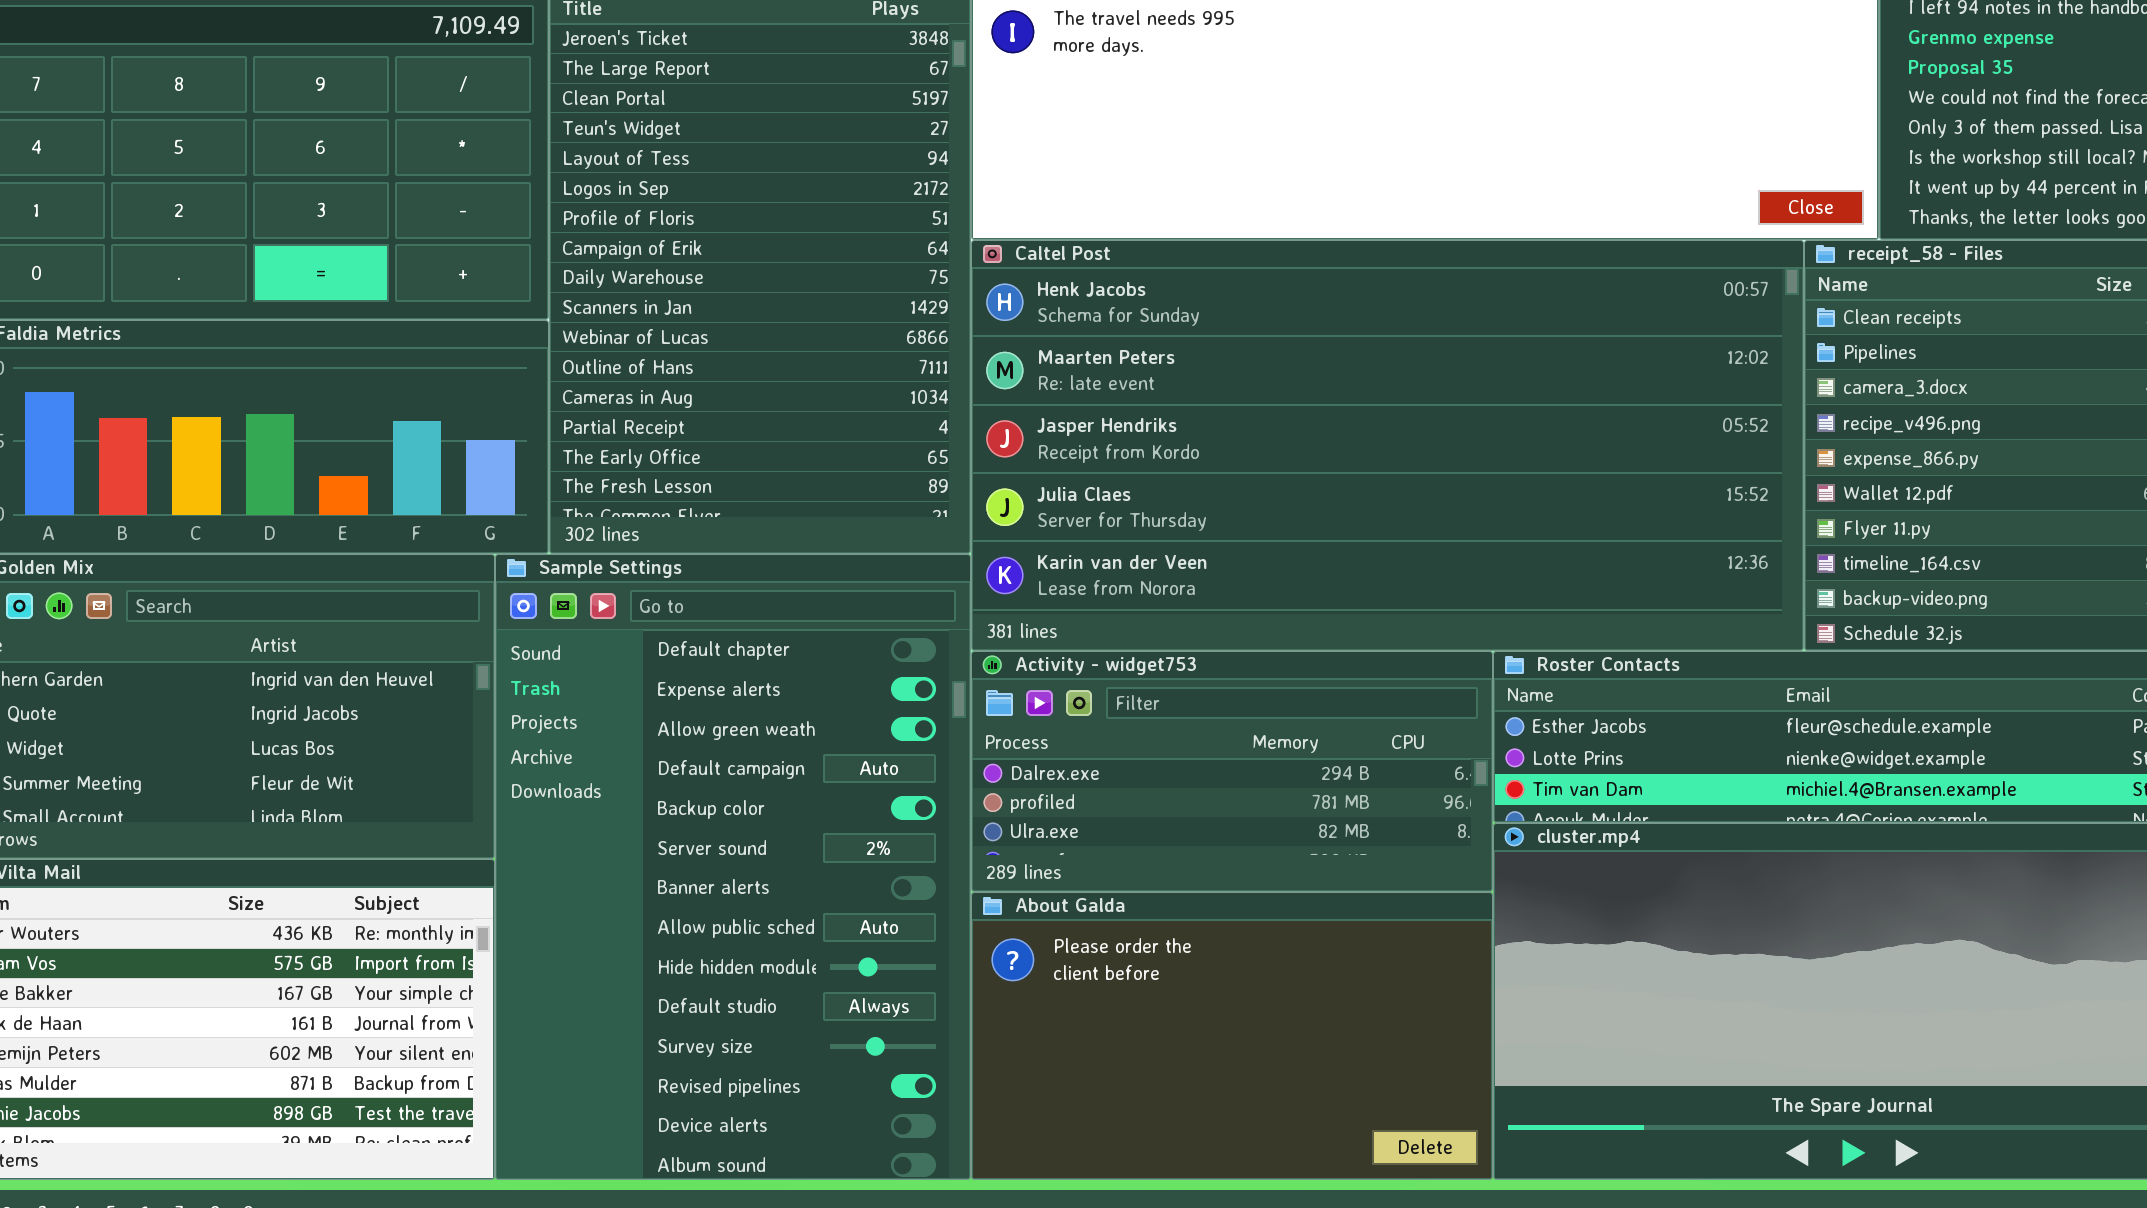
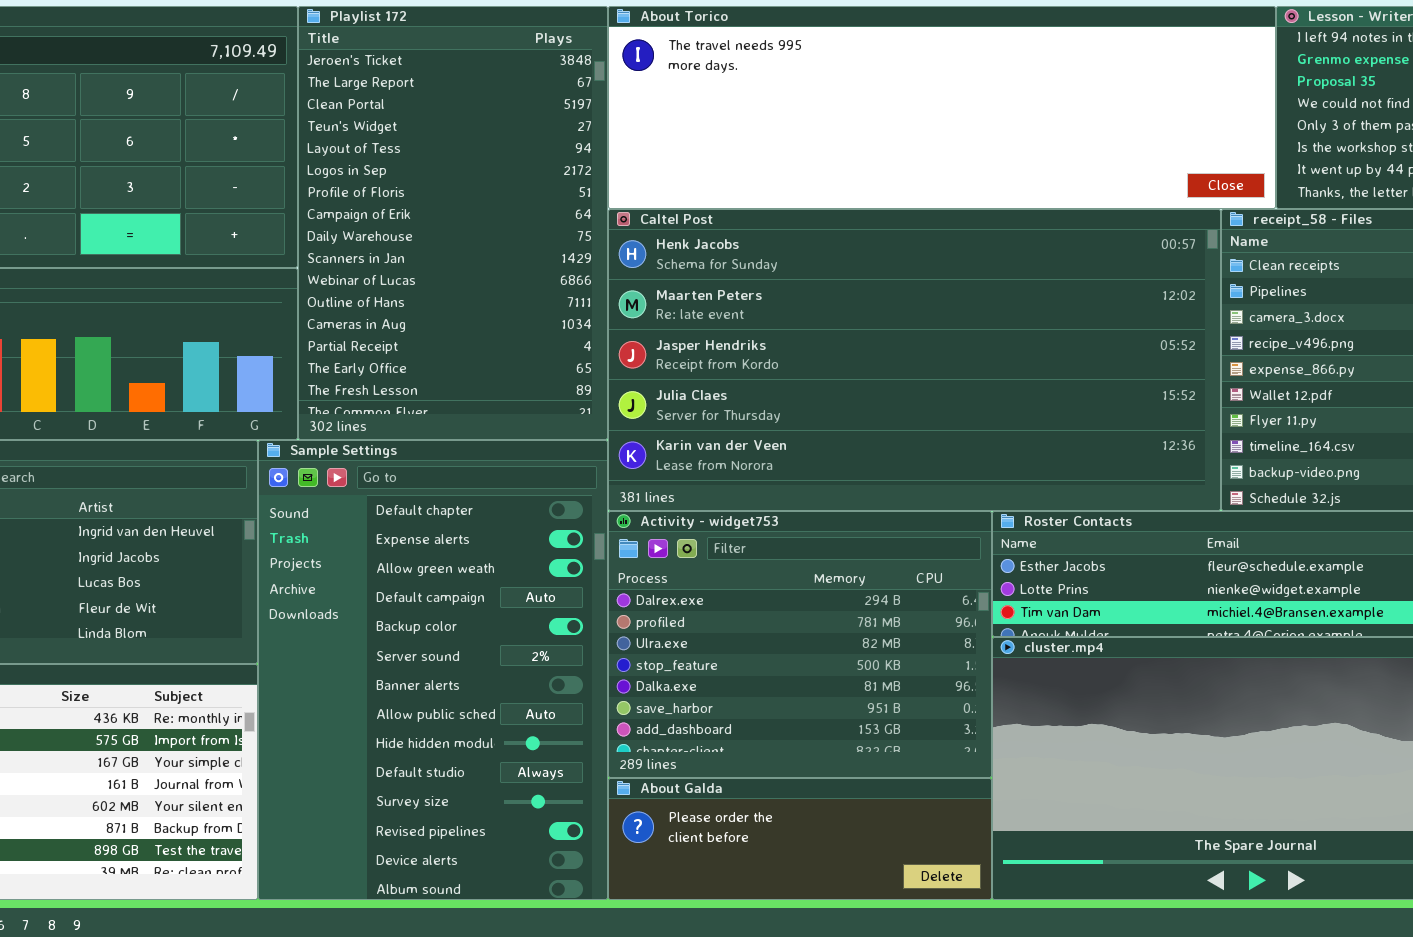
Activity - widget753: [971,651,1493,892] -> [608,511,992,778], resized
About Galda: [971,892,1493,1180] -> [608,778,992,900], resized

